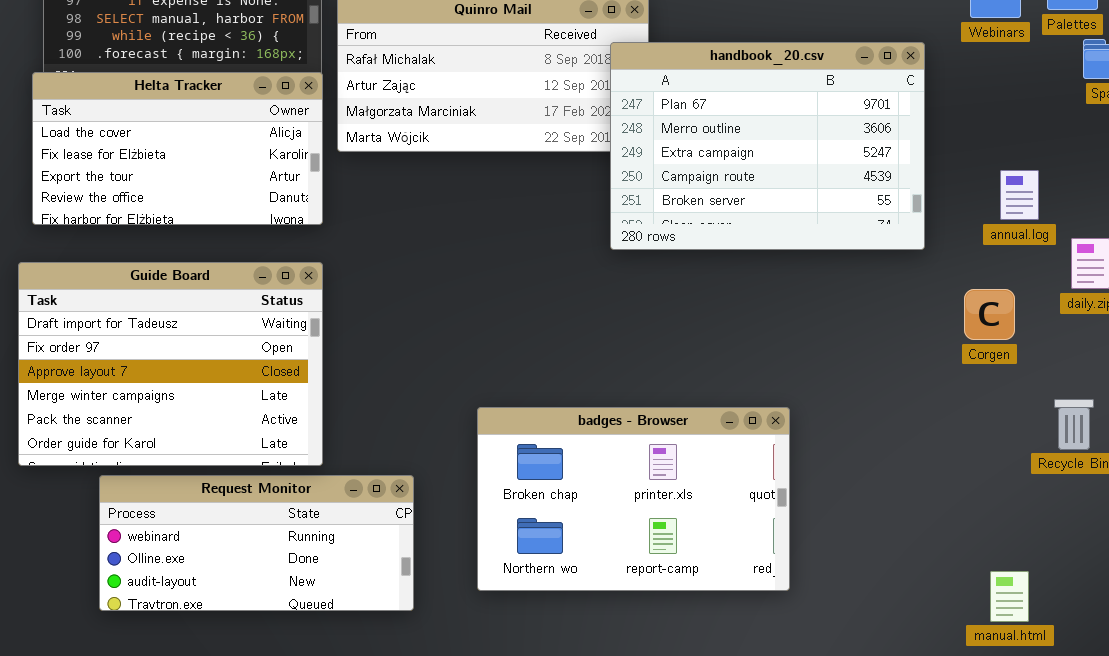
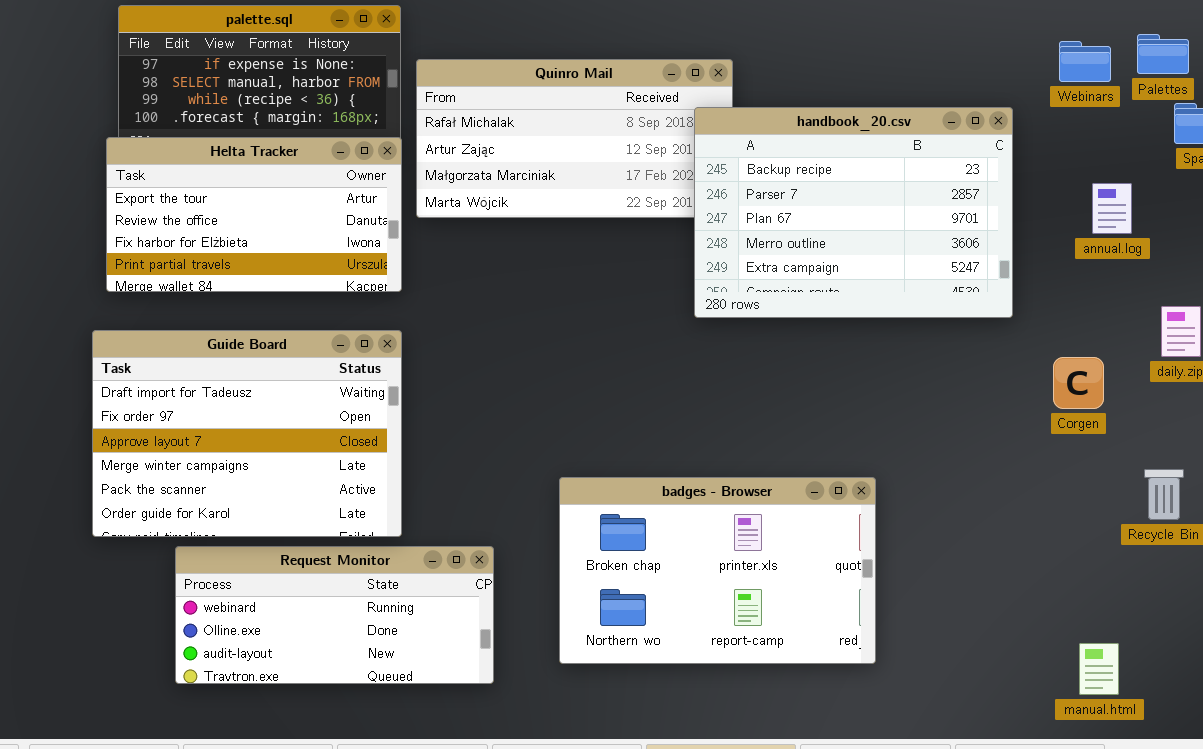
handbook_20.csv: [610,42,925,250] -> [694,107,1013,318], scrolled up 2 rows
Helta Tracker: [32,72,323,225] -> [106,137,402,292], scrolled down 2 rows
annual.log: [1000,170,1039,220] -> [1092,183,1132,234], moved

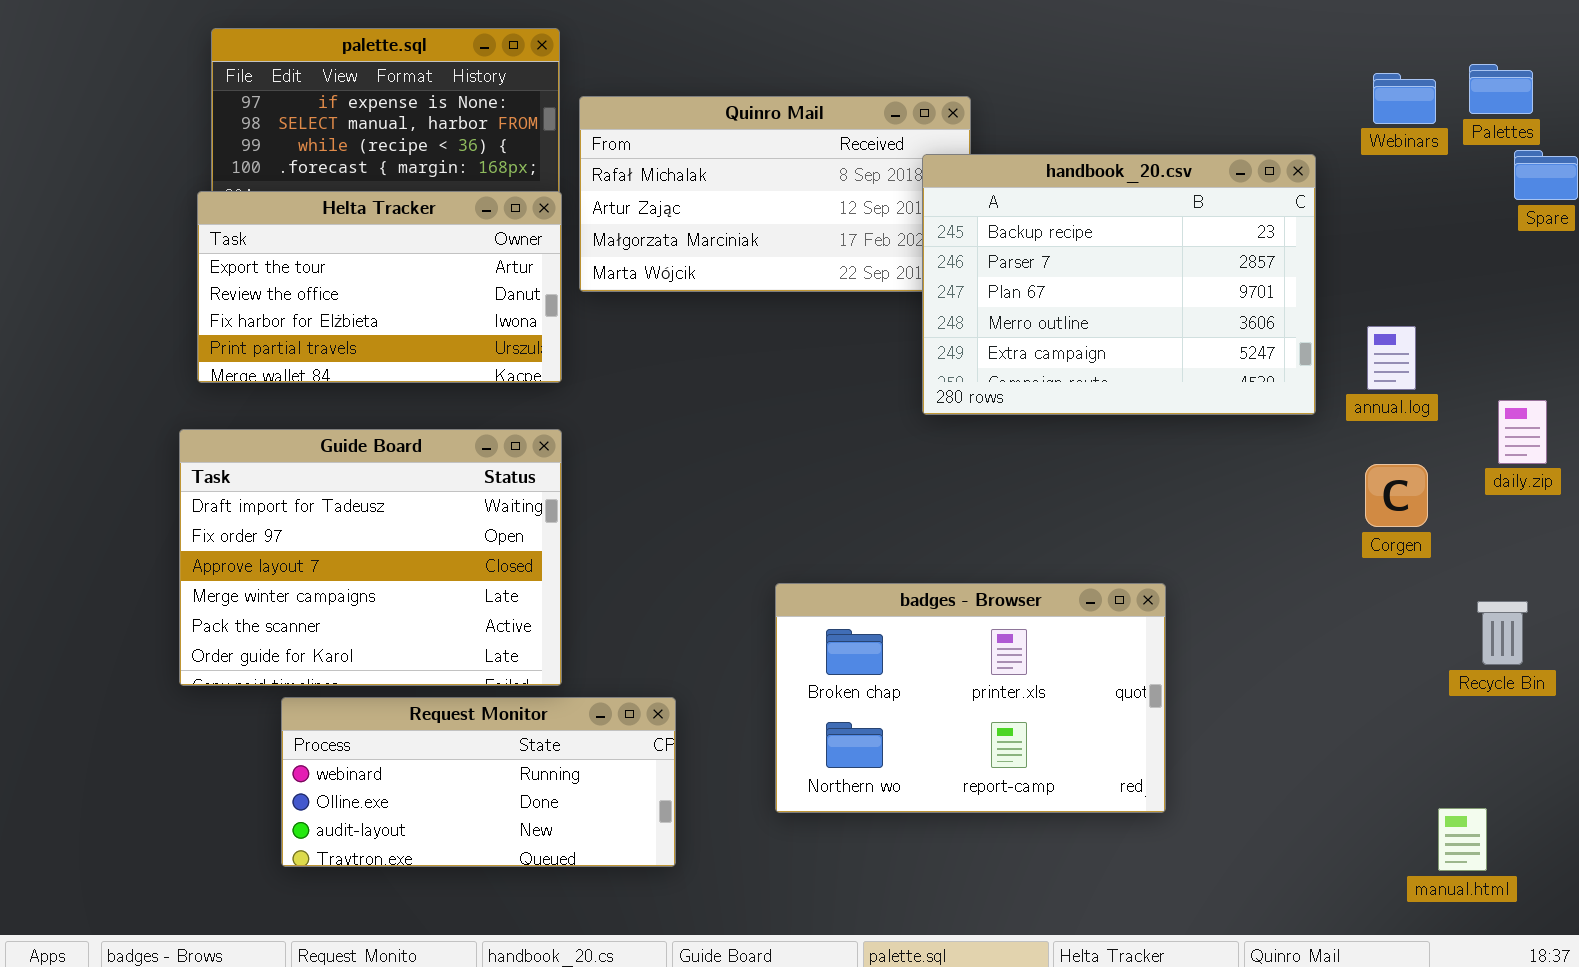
annual.log: [1092,183,1132,234] -> [1367,326,1416,390], moved
badges - Browser: [559,477,876,664] -> [775,583,1166,813], moved
manual.html: [1079,643,1119,695] -> [1438,808,1487,871], moved

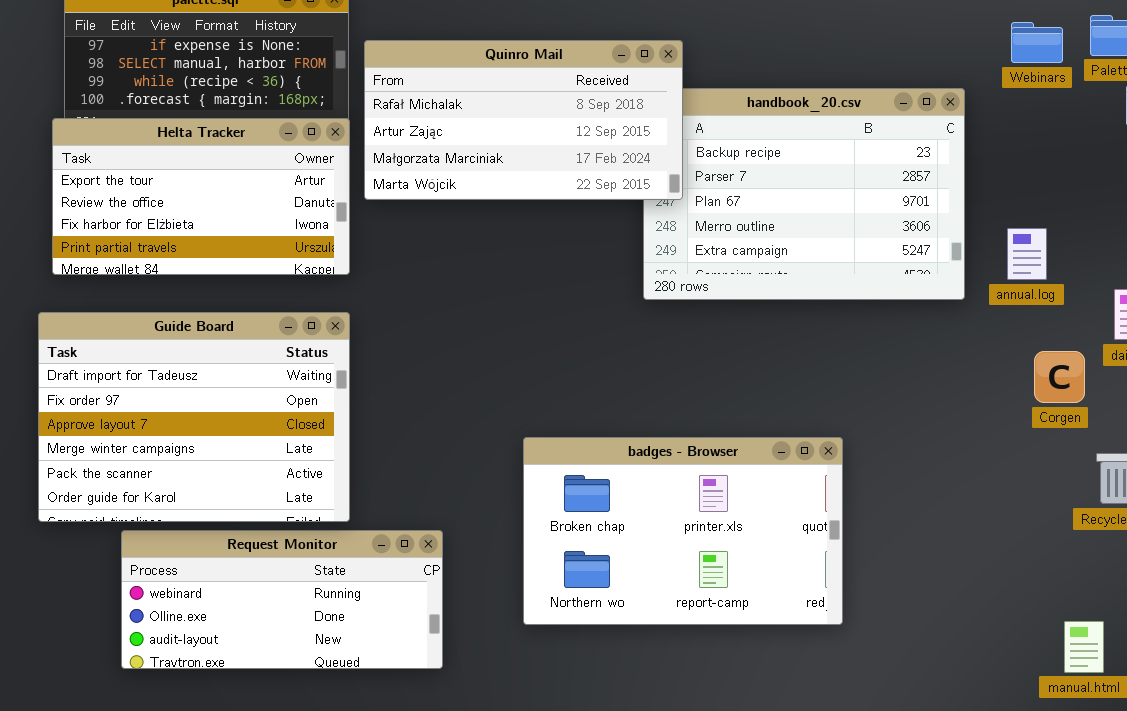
Quinro Mail: [579,96,971,292] -> [364,40,683,200], raised
Corgen: [1365,464,1428,527] -> [1034,351,1085,403], moved

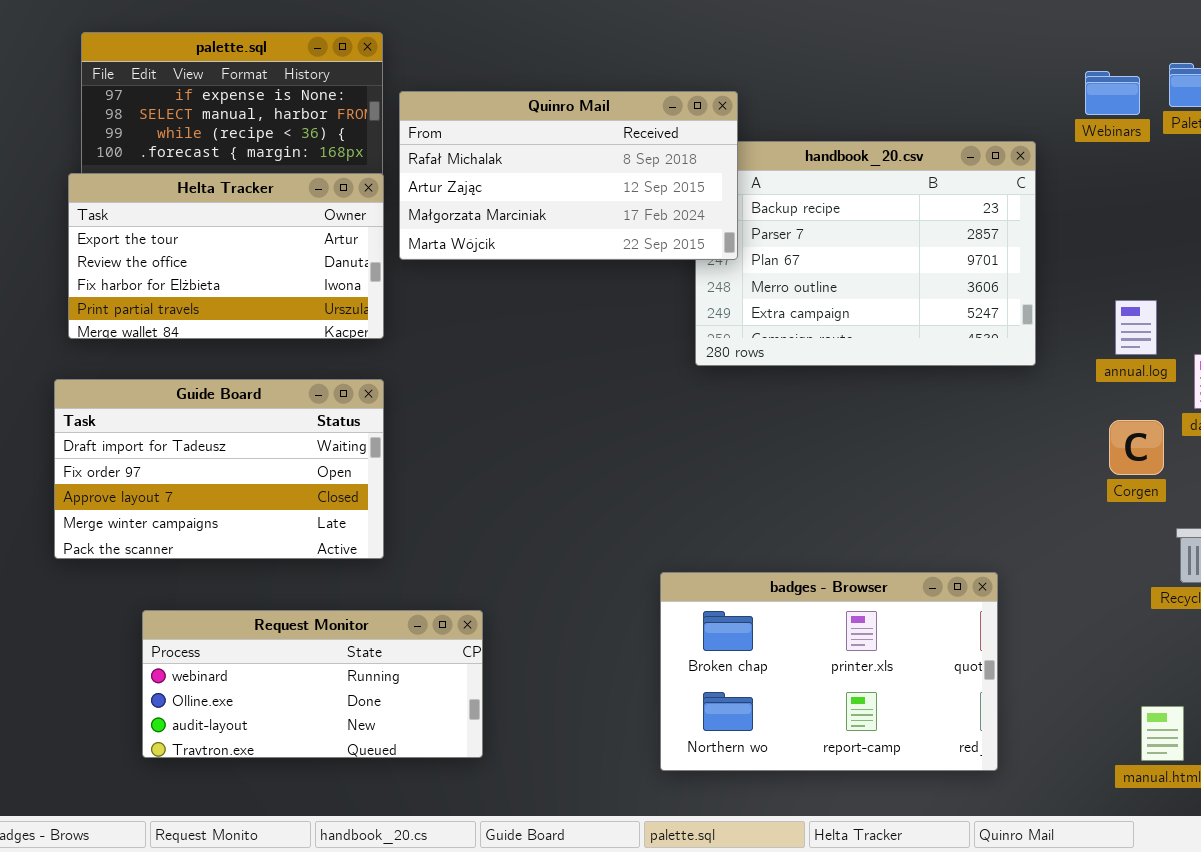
annual.log: [1007,228,1047,280] -> [1115,300,1157,355], moved
Guide Board: [38,312,350,522] -> [54,379,384,559], resized
badges - Browser: [523,437,843,625] -> [660,572,998,771], moved

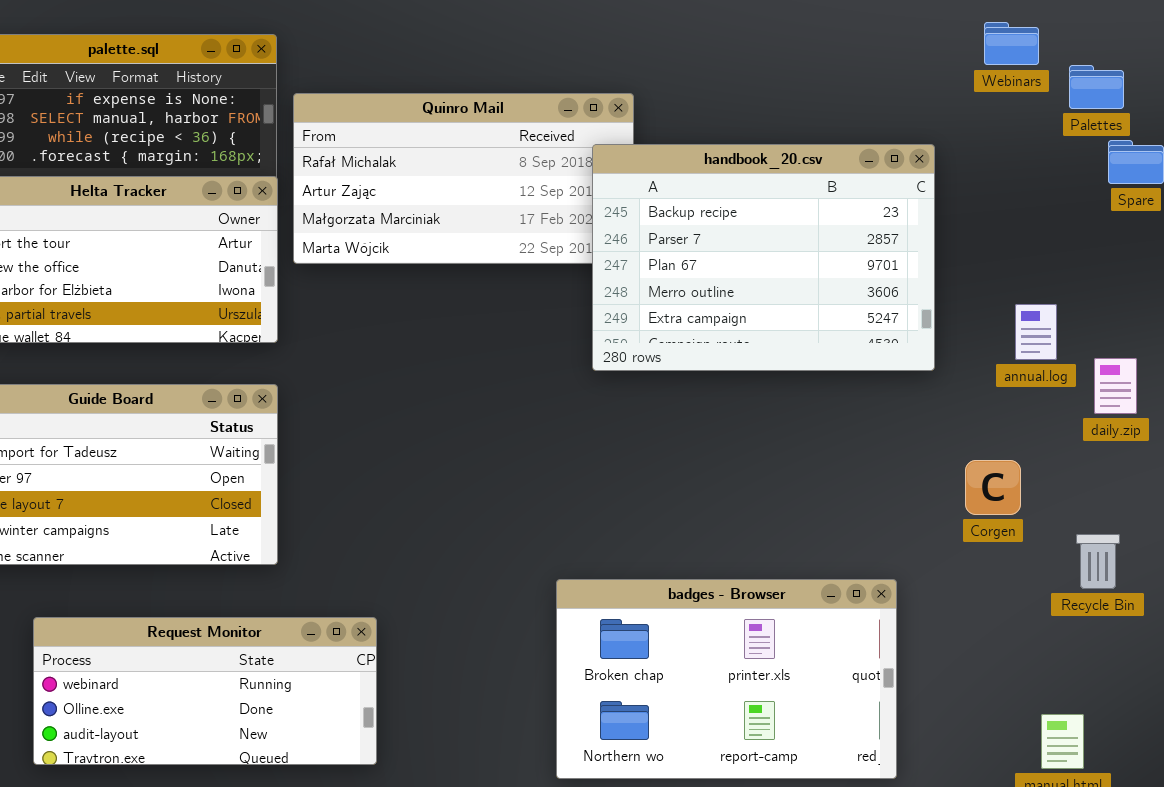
Webinars: [1085,71,1140,115] -> [984,22,1039,65], moved
handbook_20.csv: [695,141,1036,366] -> [592,144,935,371], raised
Corgen: [1109,420,1164,475] -> [965,460,1021,515], moved

